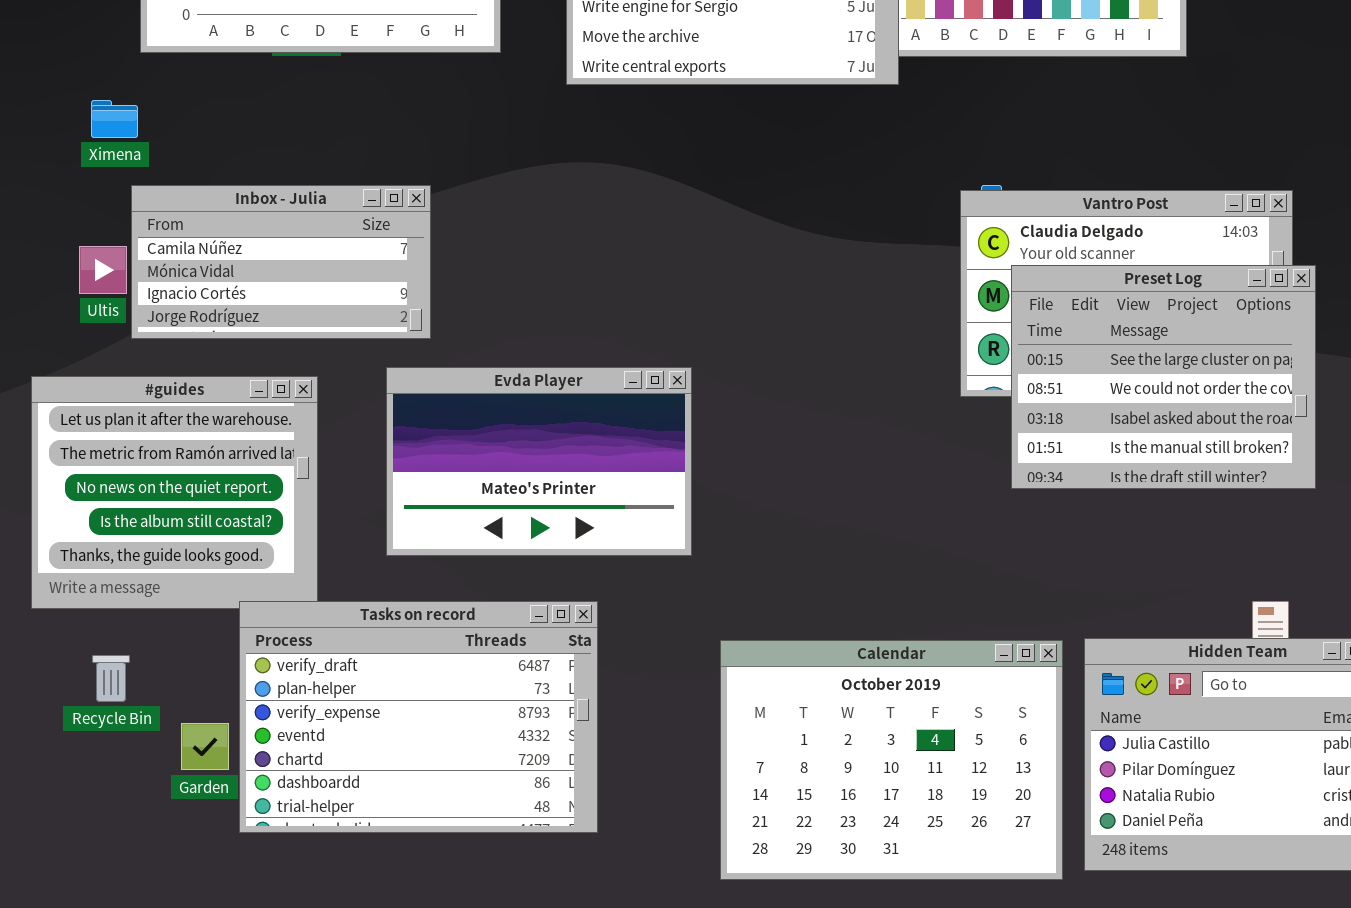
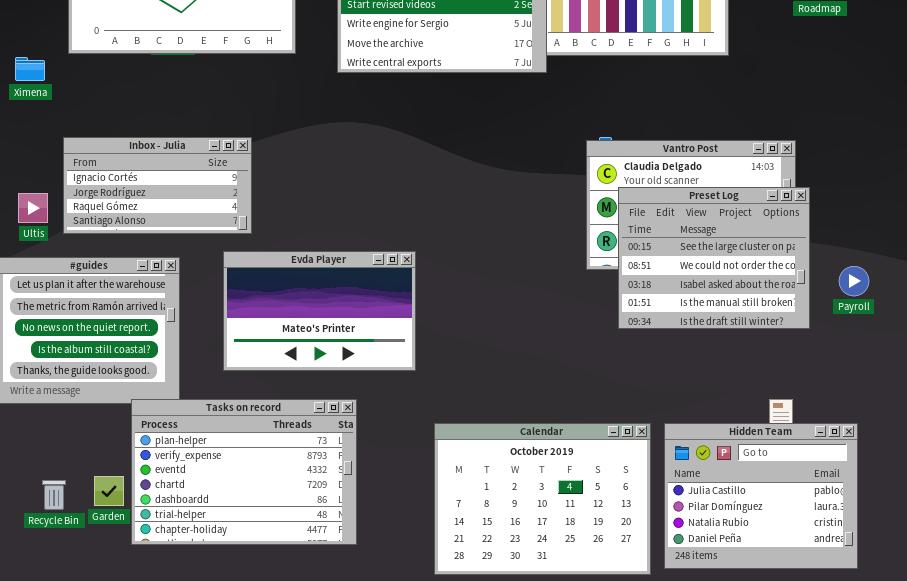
Ximena: [91,100,138,138] -> [15,57,45,81], moved
Inbox - Julia: [131,185,431,339] -> [63,137,252,234], scrolled down 2 rows
Ultis: [79,246,127,294] -> [18,193,48,223], moved
Tasks on record: [239,601,598,833] -> [131,399,357,545], scrolled down 1 row
Recycle Bin: [92,655,130,702] -> [42,480,66,510], moved

